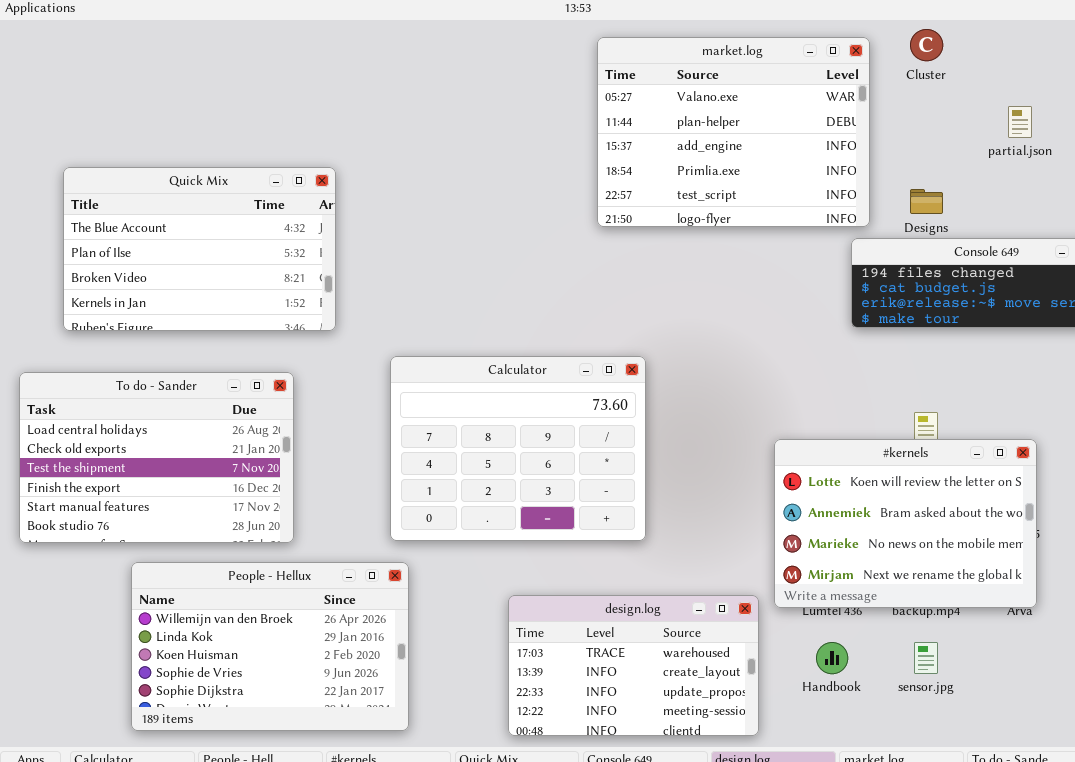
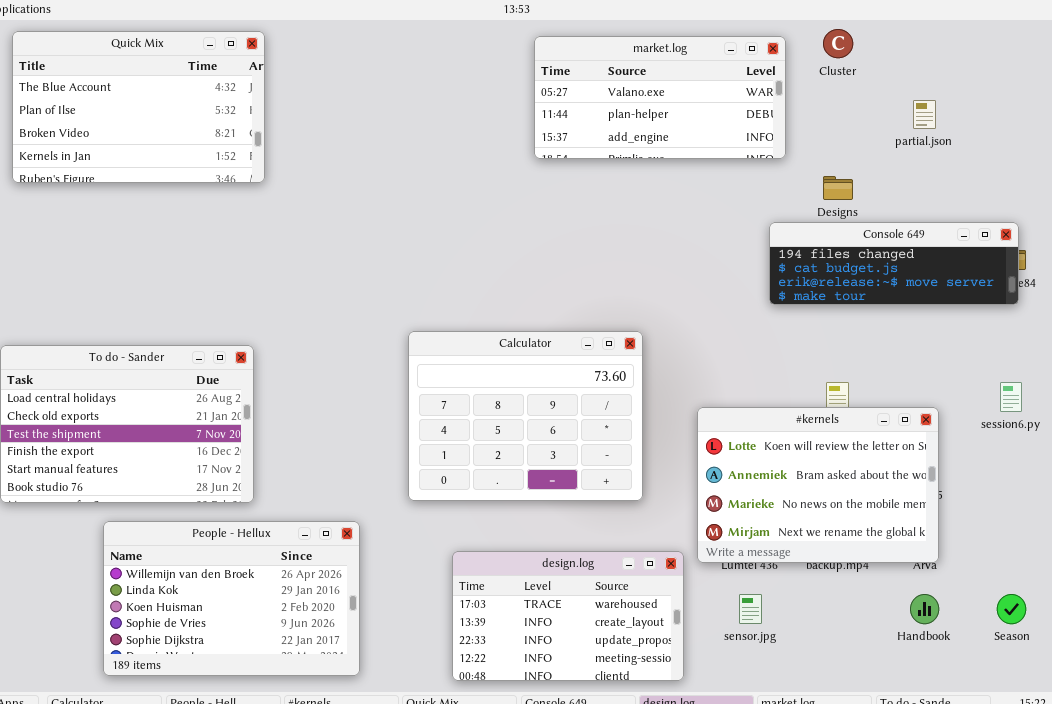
market.log: [597,37,870,227] -> [534,36,786,159], resized
Quick Mix: [63,167,336,331] -> [12,31,265,183], moved
Calculator: [390,356,646,541] -> [408,331,643,501], moved
Handbook: [816,642,848,674] -> [910,594,939,624], moved
sensor.jpg: [914,642,938,674] -> [739,594,762,624], moved

